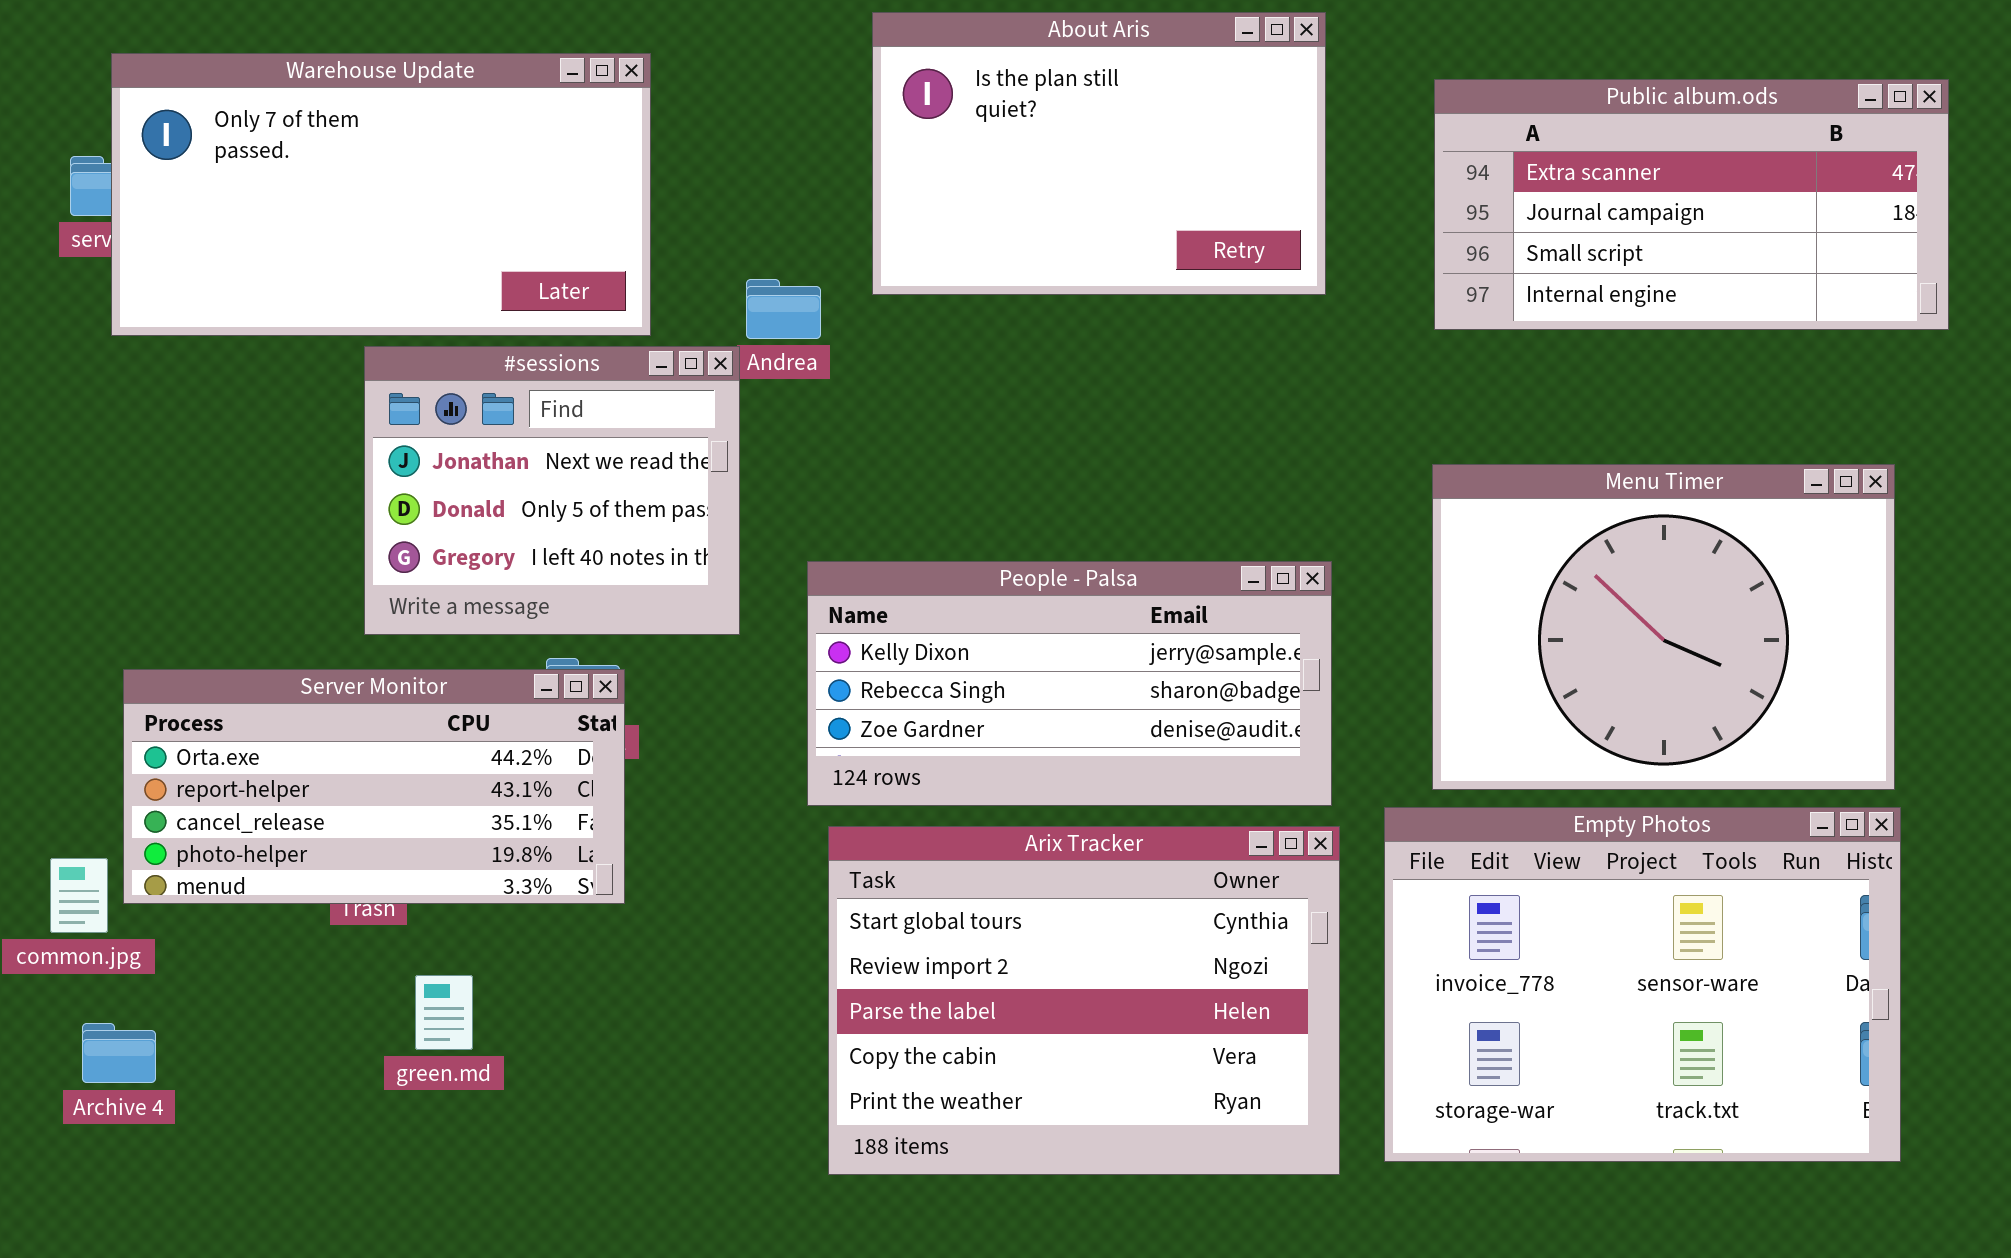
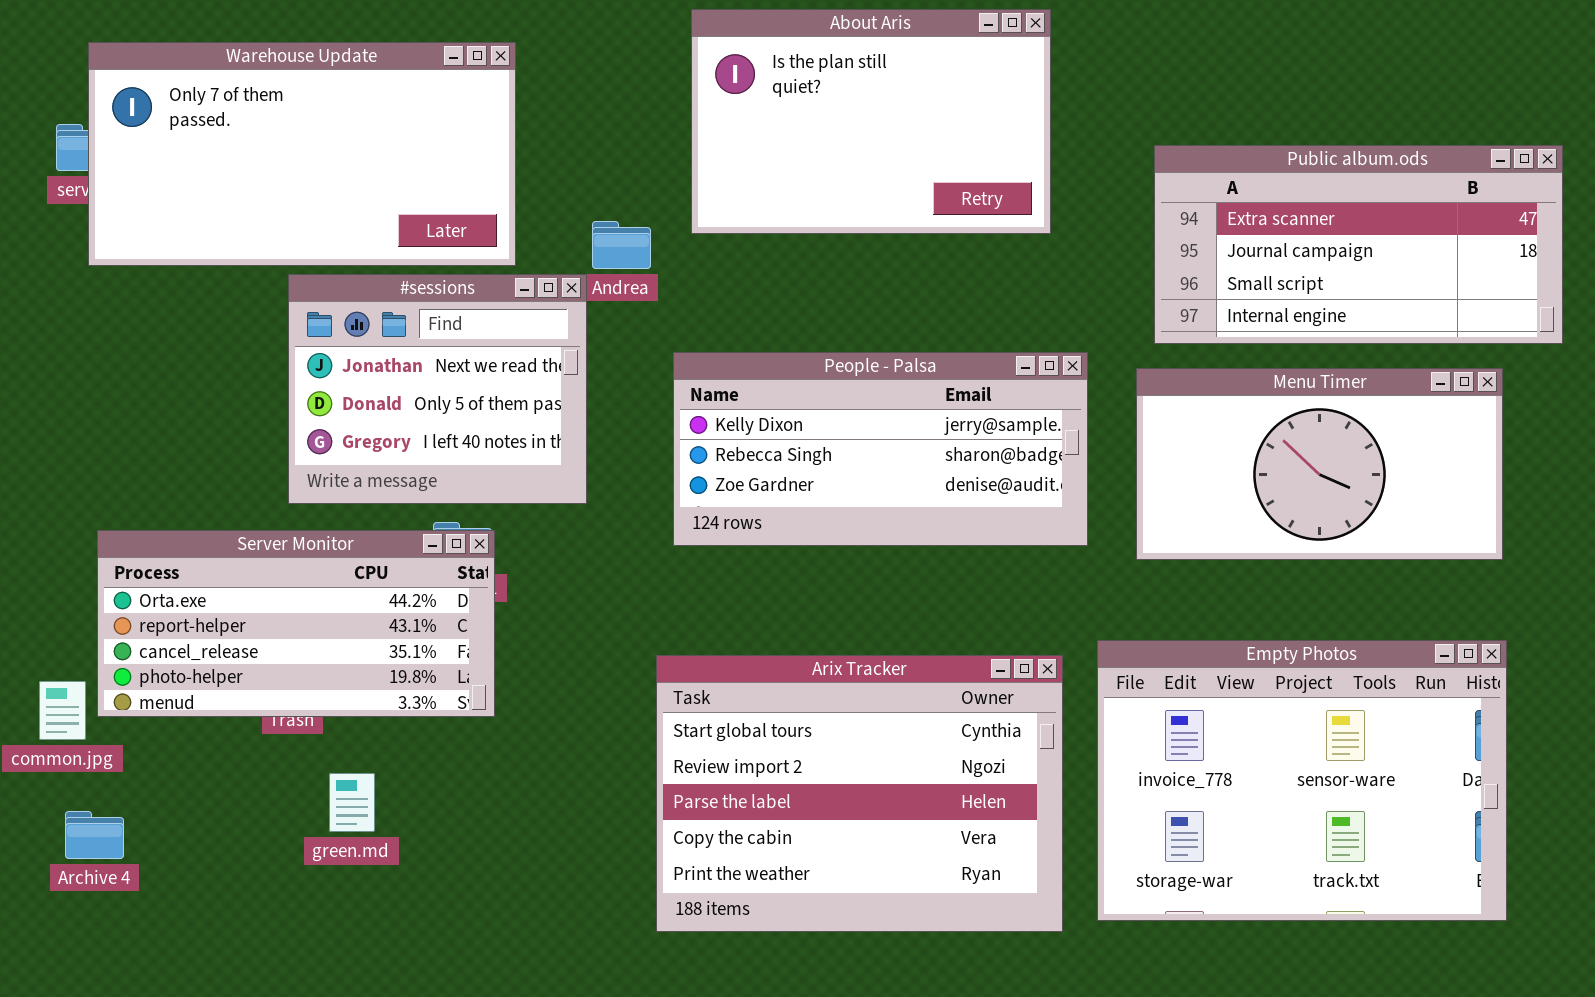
Public album.ods: [1434,79,1949,330] -> [1154,145,1563,344], moved
Menu Timer: [1432,464,1895,790] -> [1136,368,1503,560], resized
People - Palsa: [807,561,1332,806] -> [673,352,1088,546], moved

